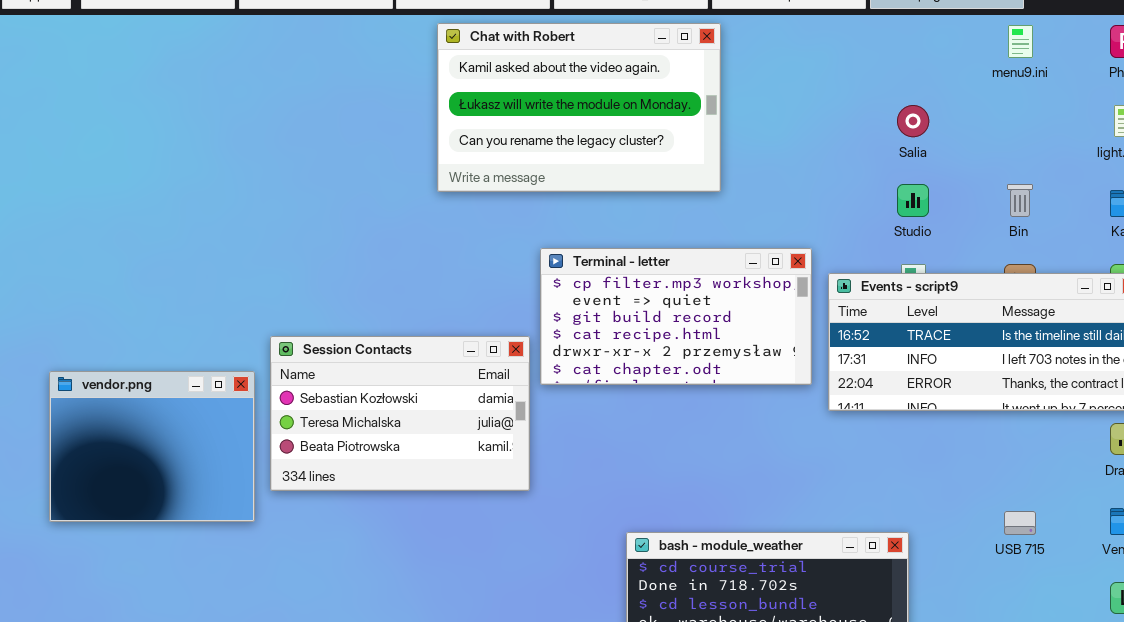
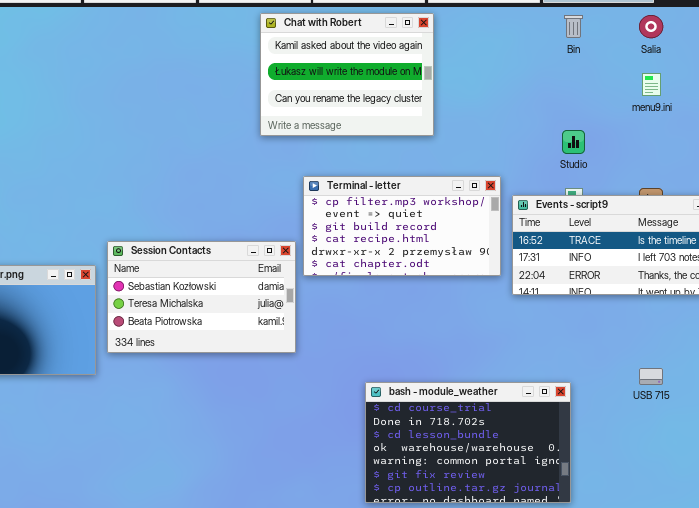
Chat with Robert: [437,23,721,192] -> [260,13,434,136], resized
menu9.ini: [1008,25,1033,58] -> [642,73,661,96], moved
Salia: [897,105,929,137] -> [639,15,663,38], moved
Bin: [1007,184,1033,217] -> [564,15,583,38], moved

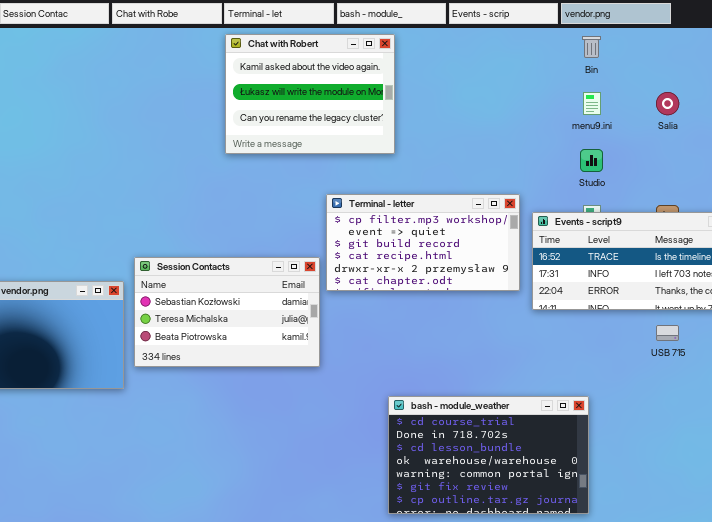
Chat with Robert: [260,13,434,136] -> [225,34,395,154], moved
Salia: [639,15,663,38] -> [656,92,679,115], moved
menu9.ini: [642,73,661,96] -> [583,92,601,115], moved
USB 715: [639,368,663,385] -> [656,325,679,341], moved

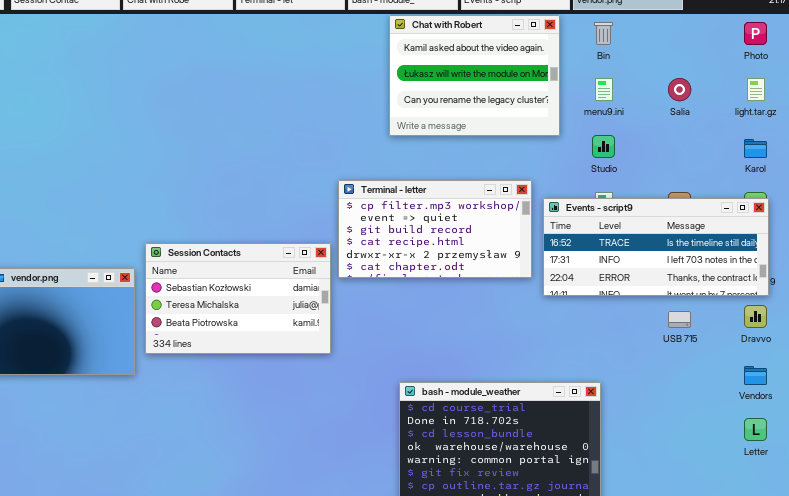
Chat with Robert: [225,34,395,154] -> [389,15,560,136], moved

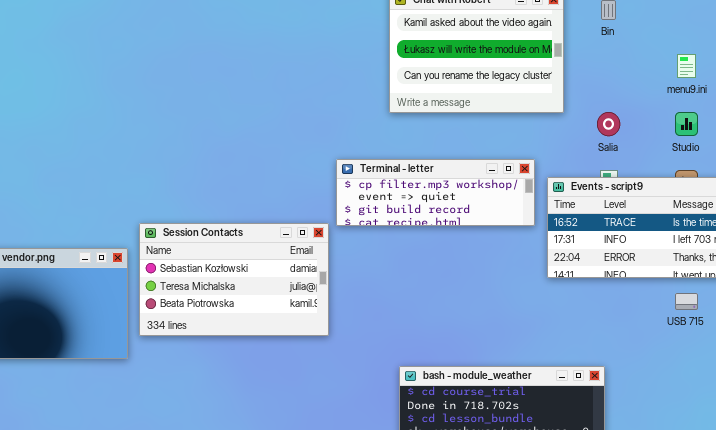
menu9.ini: [595,78,613,101] -> [677,54,696,78], moved
Salia: [668,78,691,101] -> [597,112,620,136], moved
Studio: [592,135,615,158] -> [675,112,698,136], moved
Terminal - letter: [338,180,532,278] -> [336,159,535,226], resized

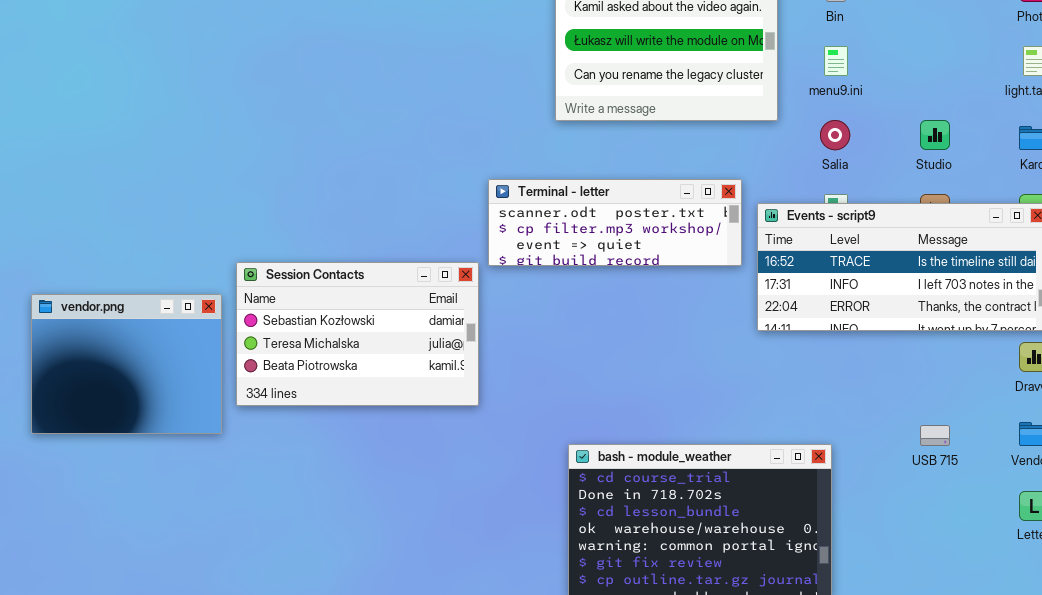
menu9.ini: [677,54,696,78] -> [824,46,848,76], moved
Terminal - letter: [336,159,535,226] -> [488,179,742,266], scrolled up 1 row
USB 715: [675,293,698,310] -> [920,425,950,446], moved

